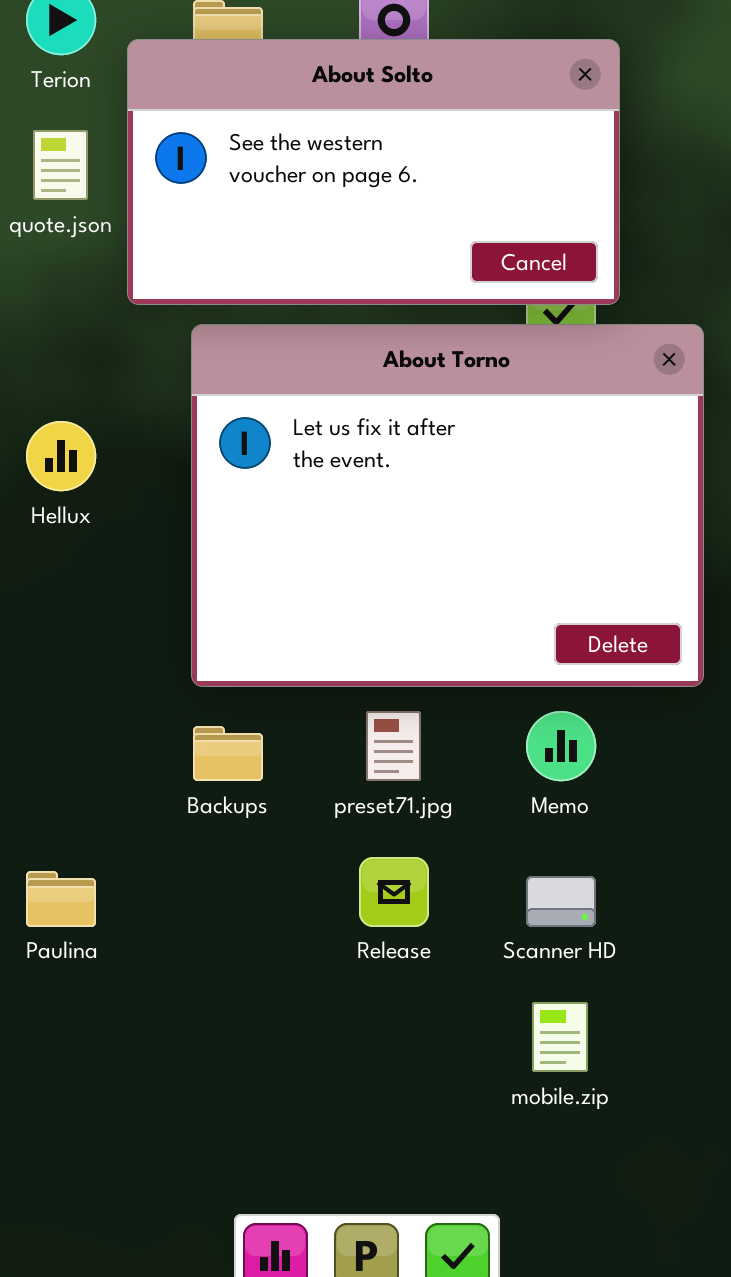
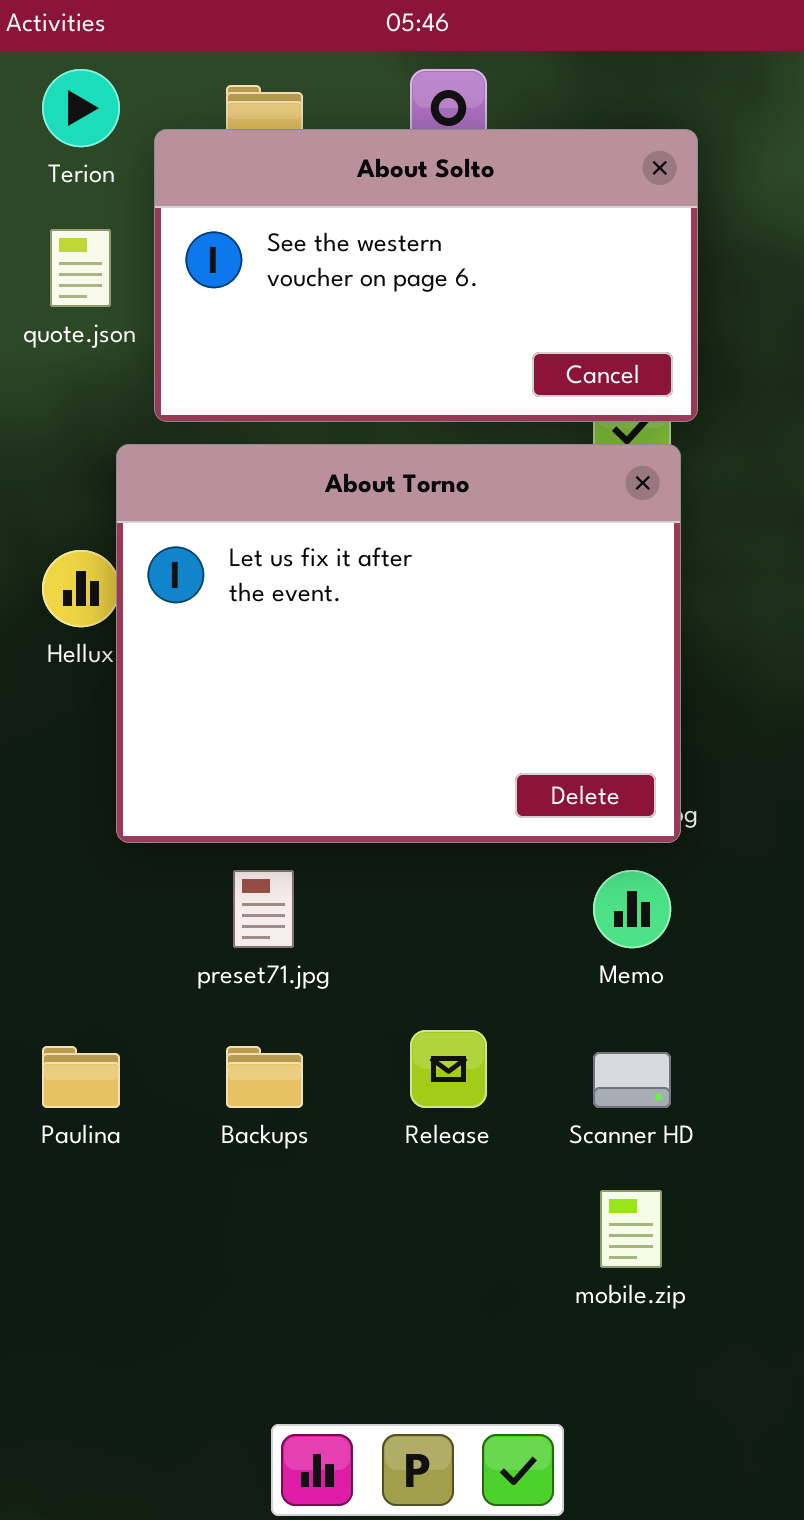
About Torno: [191,324,704,687] -> [116,444,681,843], moved
preset71.jpg: [366,711,421,781] -> [233,870,294,948], moved
Backups: [193,726,263,781] -> [226,1046,303,1108], moved

